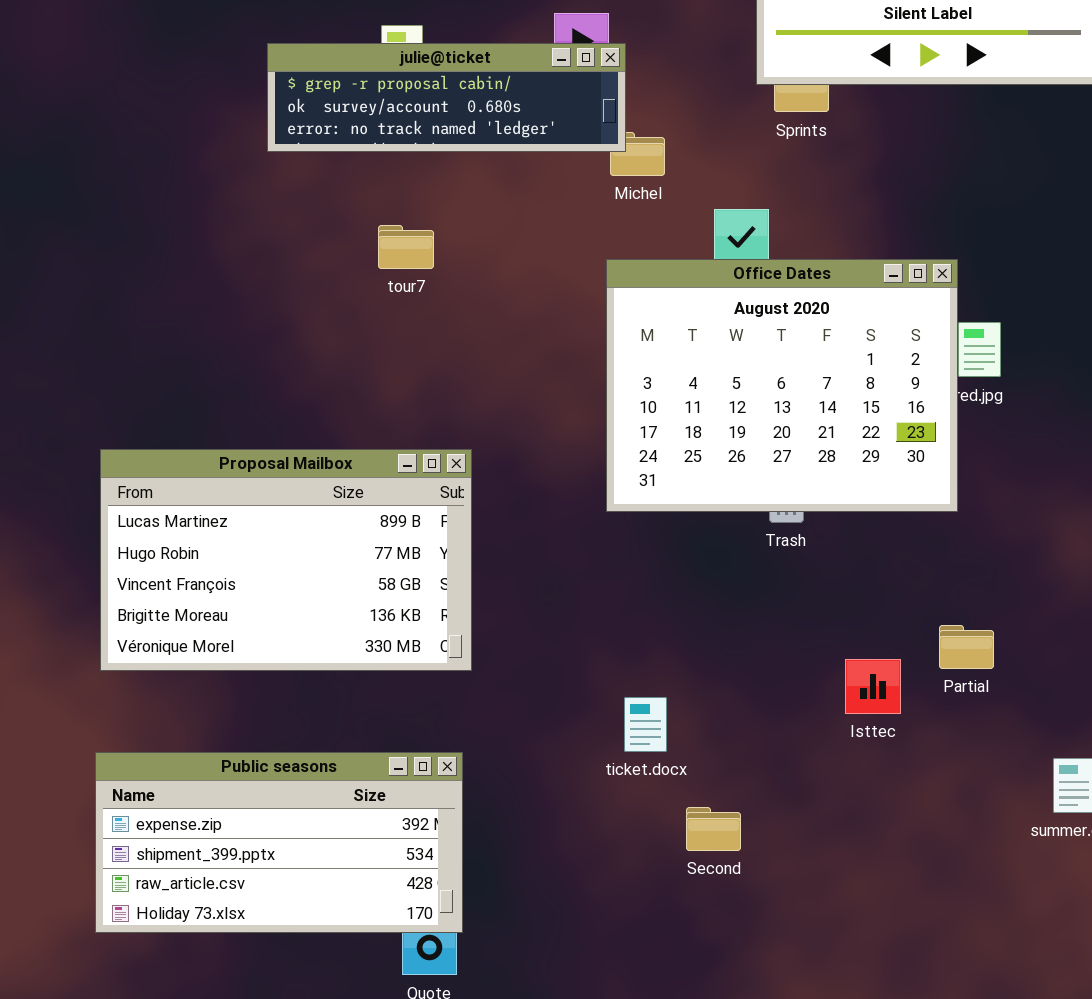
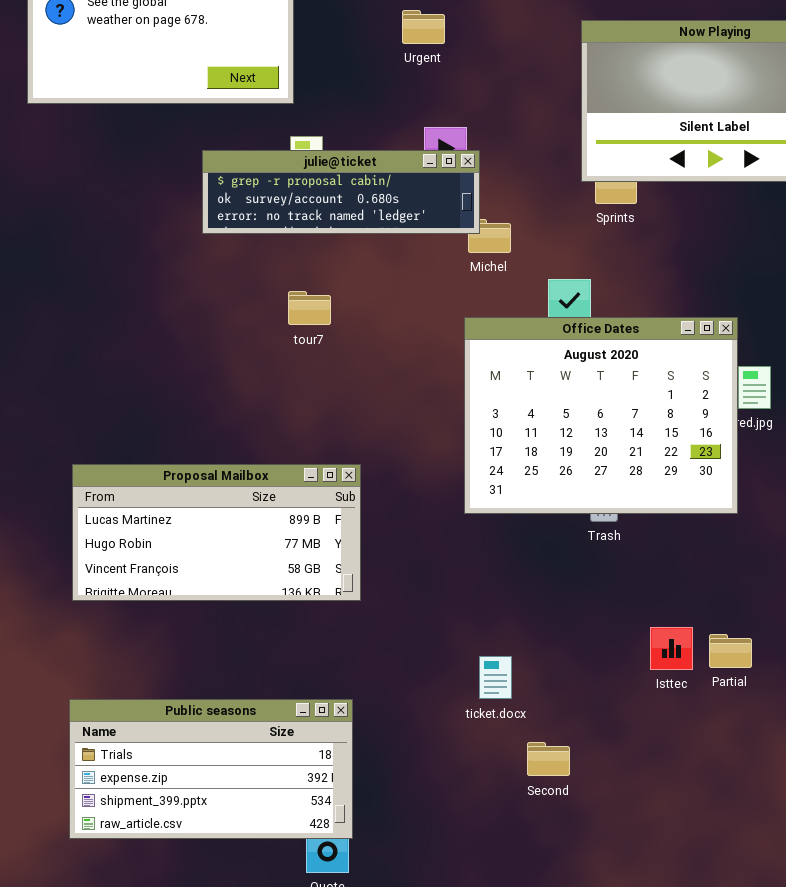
Proposal Mailbox: [100,449,472,671] -> [72,464,361,601], resized
Partial: [939,625,994,669] -> [709,634,752,668], moved
Public seasons: [95,752,463,933] -> [69,699,353,839], scrolled up 1 row

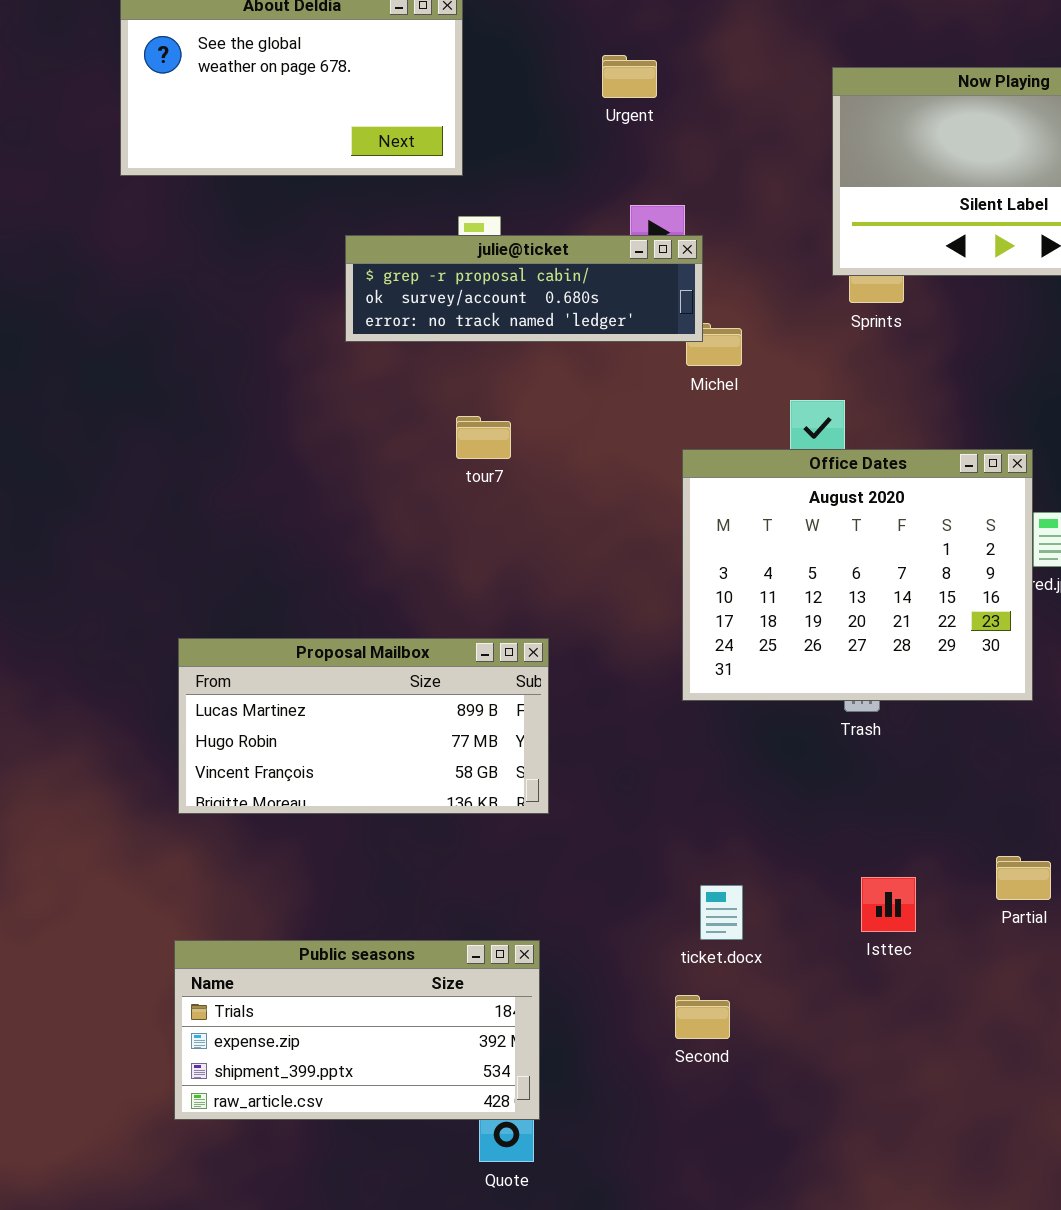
Isttec: [650,627,693,670] -> [861,877,916,932], moved
Second: [527,742,570,776] -> [675,995,730,1039], moved

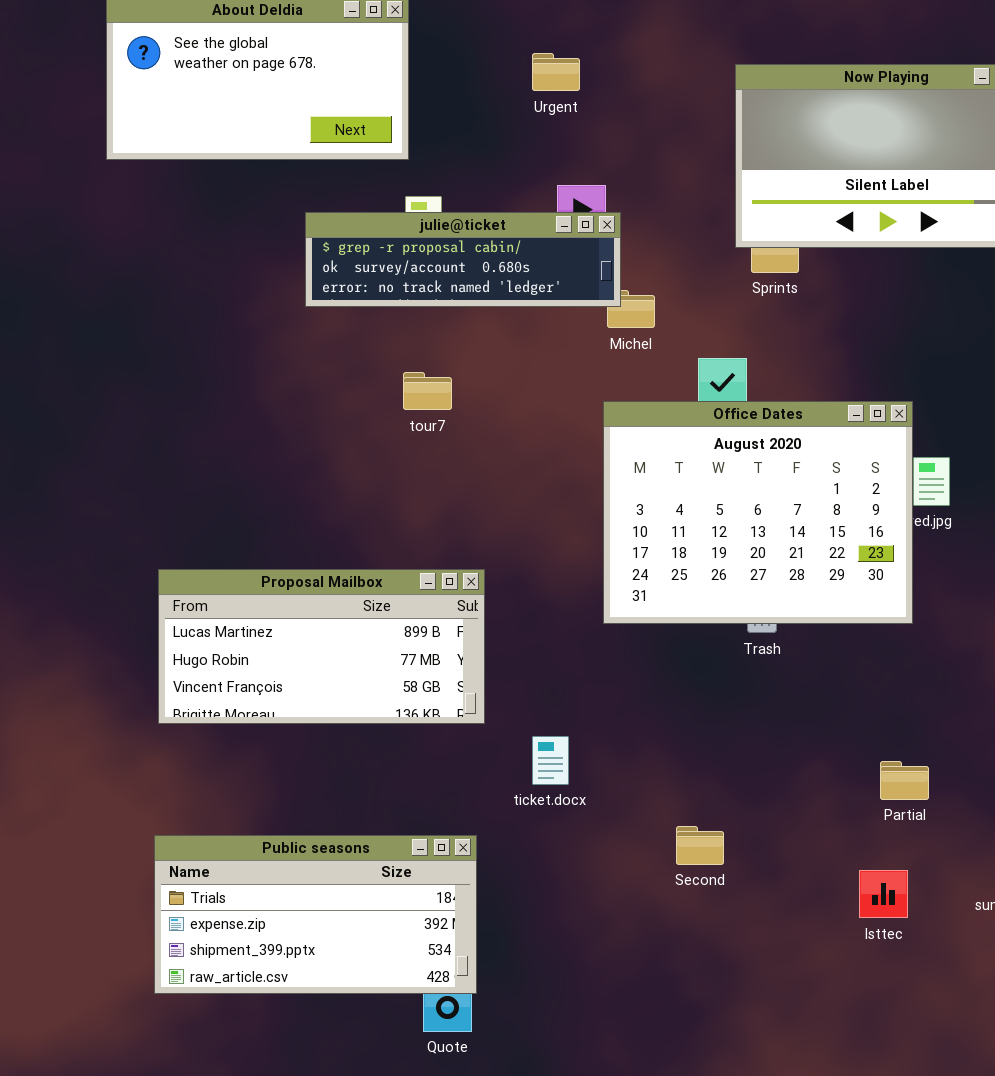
Isttec: [861,877,916,932] -> [859,870,908,918], moved
ticket.docx: [700,885,743,940] -> [532,736,569,785], moved
Second: [675,995,730,1039] -> [676,826,724,865], moved

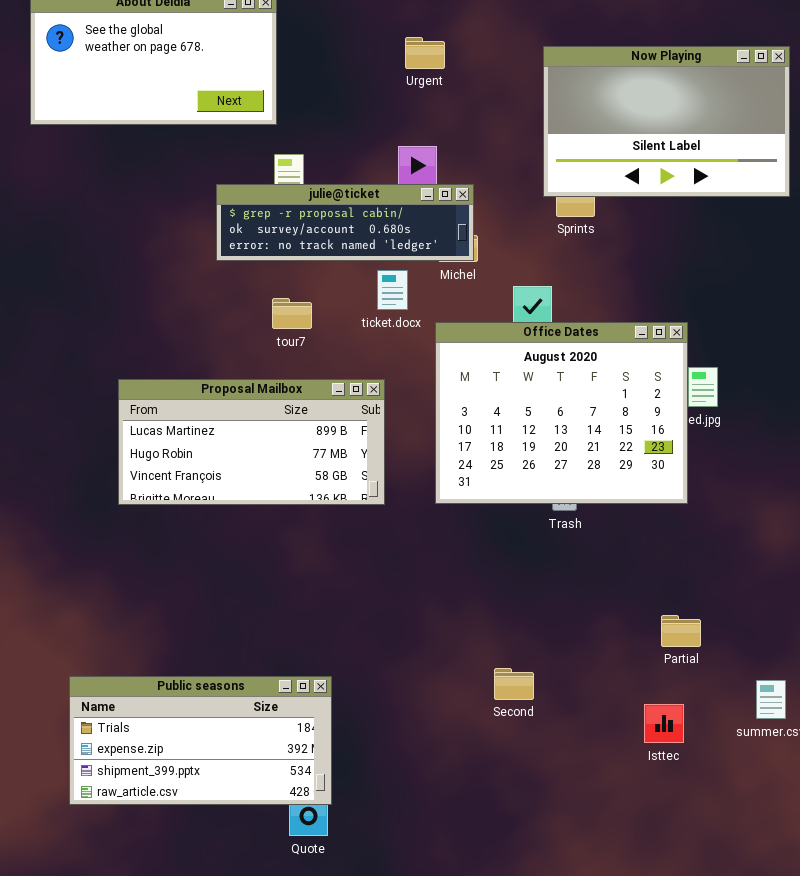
Urgent: [532,53,580,91] -> [405,37,445,69], moved
julie@ticket: [305,212,621,307] -> [216,184,474,261], moved
Proposal Mailbox: [158,569,485,724] -> [118,379,385,505], moved
ticket.docx: [532,736,569,785] -> [377,270,408,310], moved

